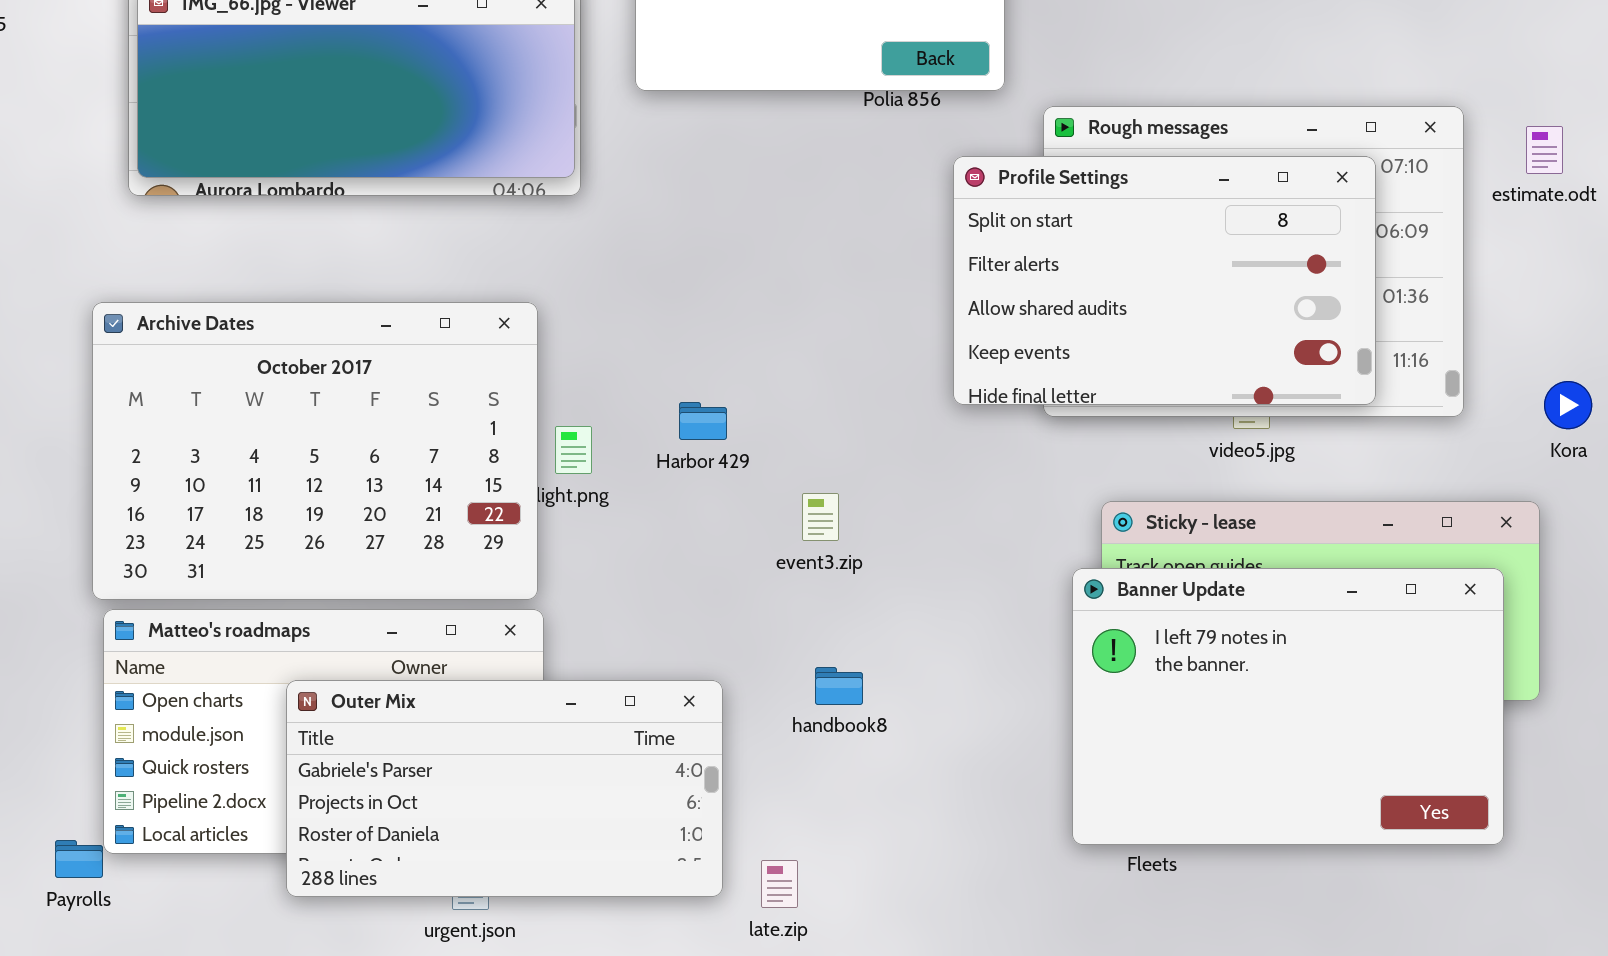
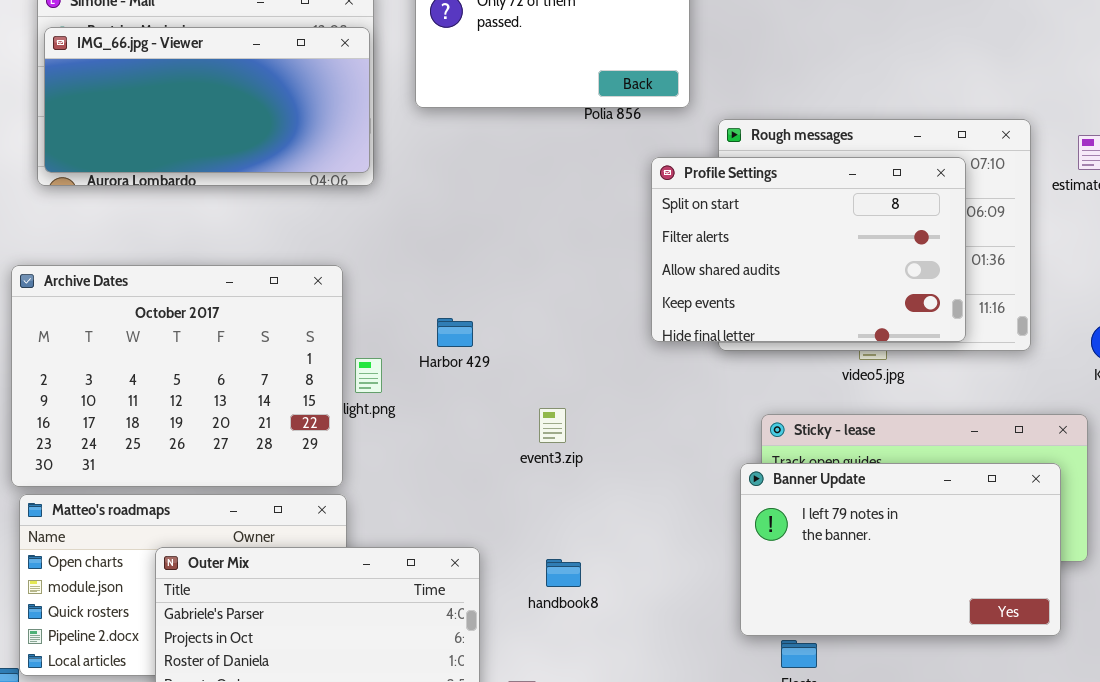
Harbor 429: [679,402,727,440] -> [437,318,473,347], moved
Banner Update: [1072,568,1504,845] -> [740,463,1061,636], resized
handbook8: [815,667,863,705] -> [546,559,581,587], moved

